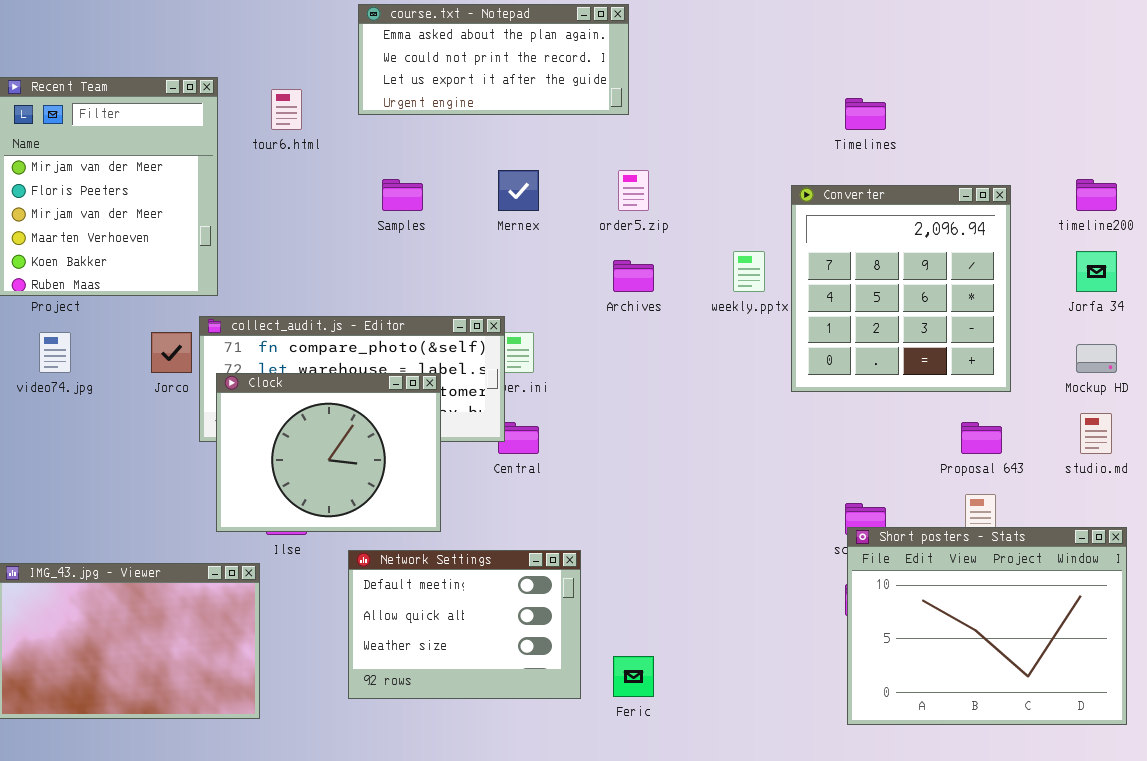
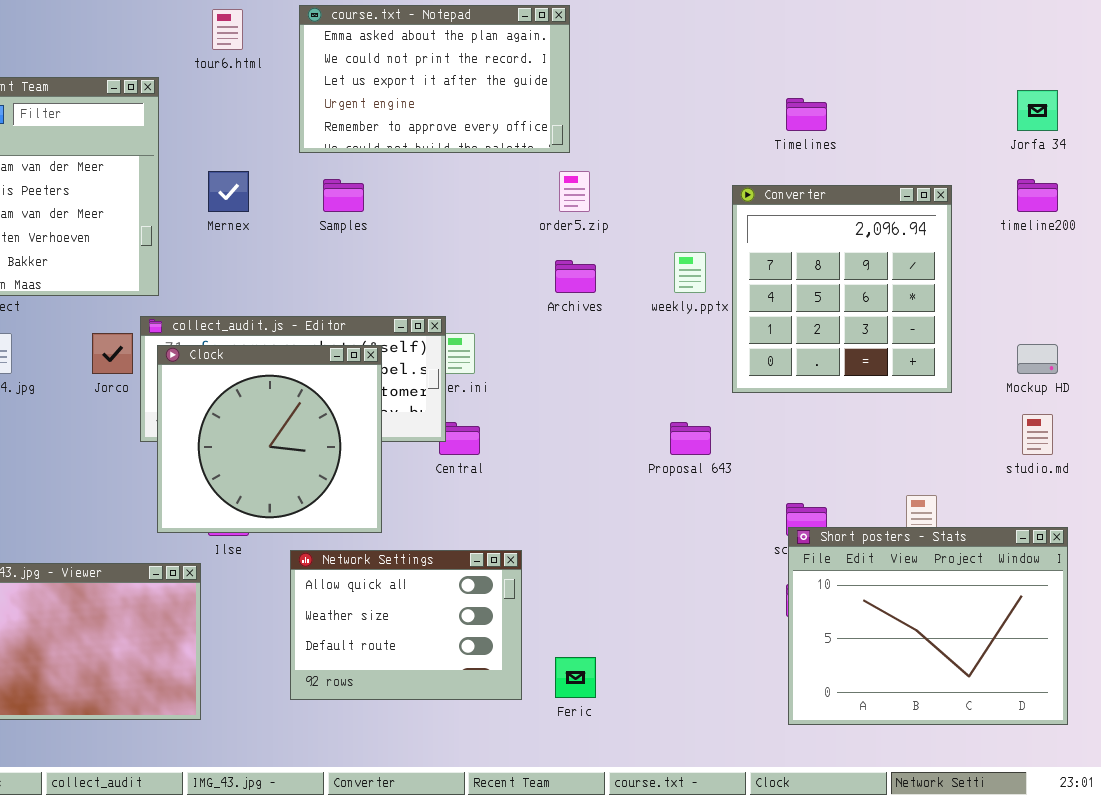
course.txt - Notepad: [358,4,629,115] -> [299,5,570,153], resized
tour6.html: [271,89,302,130] -> [212,9,243,50], moved
Mernex: [498,170,539,211] -> [208,171,249,212], moved
Jorfa 34: [1076,251,1117,292] -> [1017,90,1058,131], moved
Clock: [216,373,441,532] -> [157,345,382,533], resized
Proposal 643: [961,422,1002,454] -> [670,422,711,455], moved
Network Settings: [348,550,581,699] -> [290,550,522,700], scrolled down 1 row

